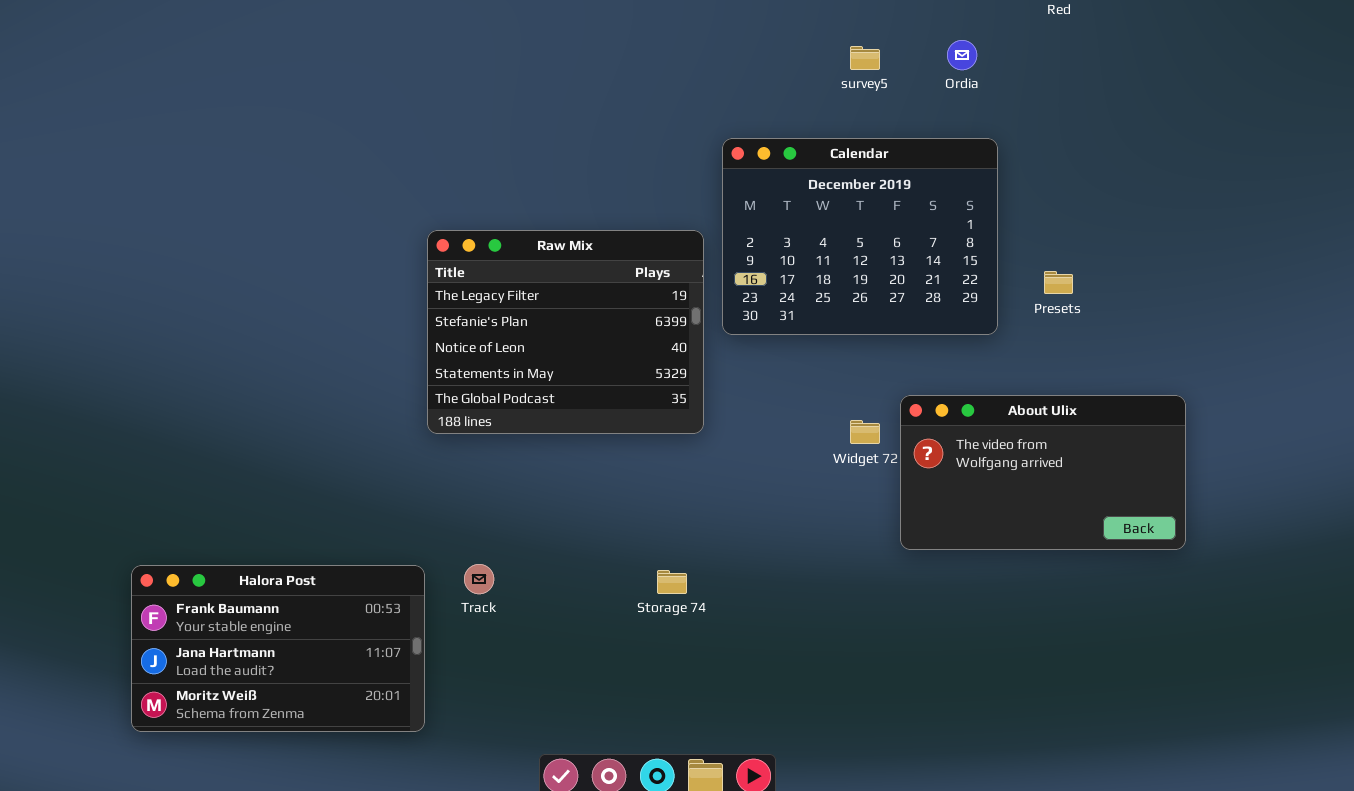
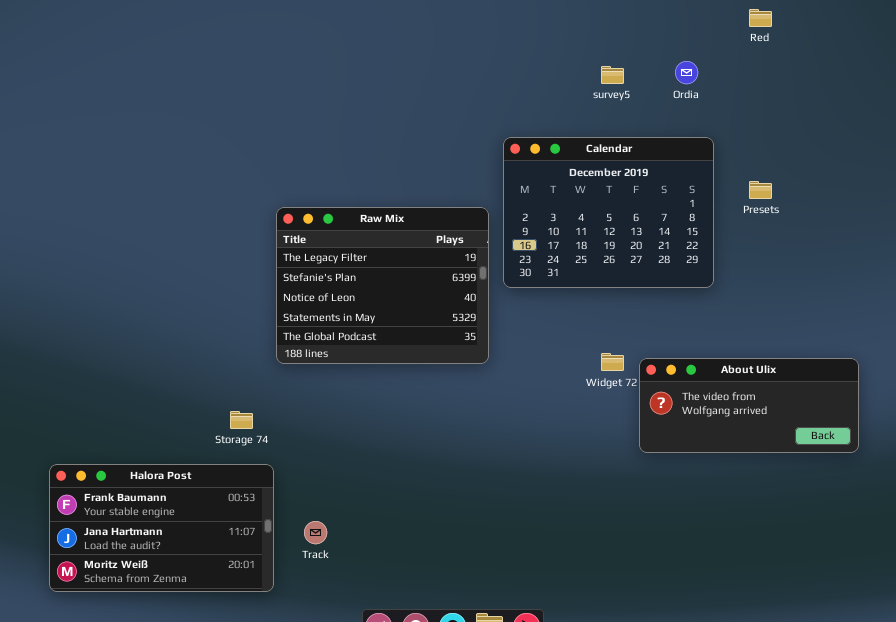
Presets: [1044,271,1073,294] -> [749,181,772,199], moved
About Ulix: [900,395,1186,550] -> [639,358,859,453], resized
Track: [464,564,494,594] -> [304,521,327,544], moved
Storage 74: [657,570,687,594] -> [230,411,253,429], moved

